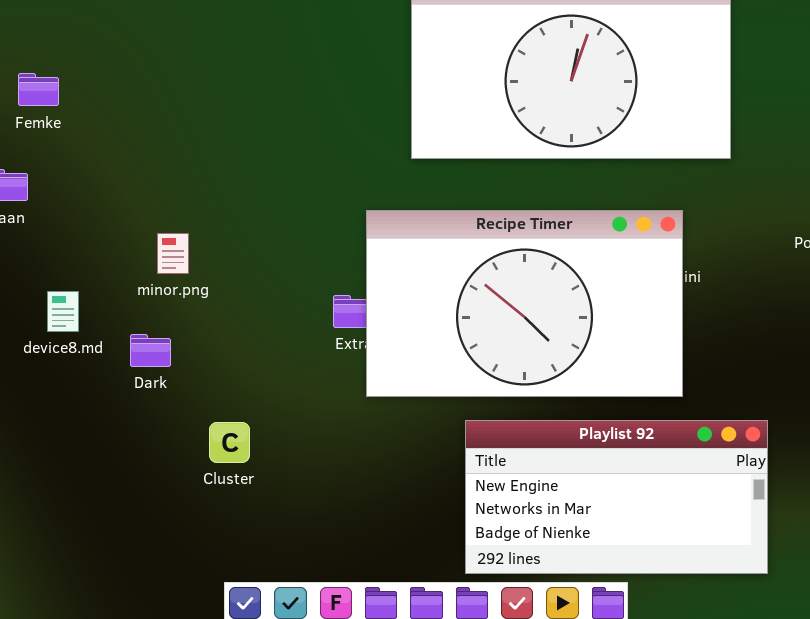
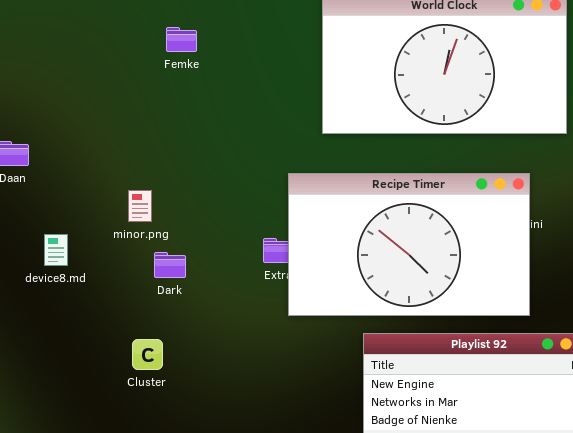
Femke: [18,73,59,106] -> [166,27,197,52], moved
Dark: [130,334,171,367] -> [154,252,186,278], moved
Cluster: [209,422,250,463] -> [132,339,163,370], moved

